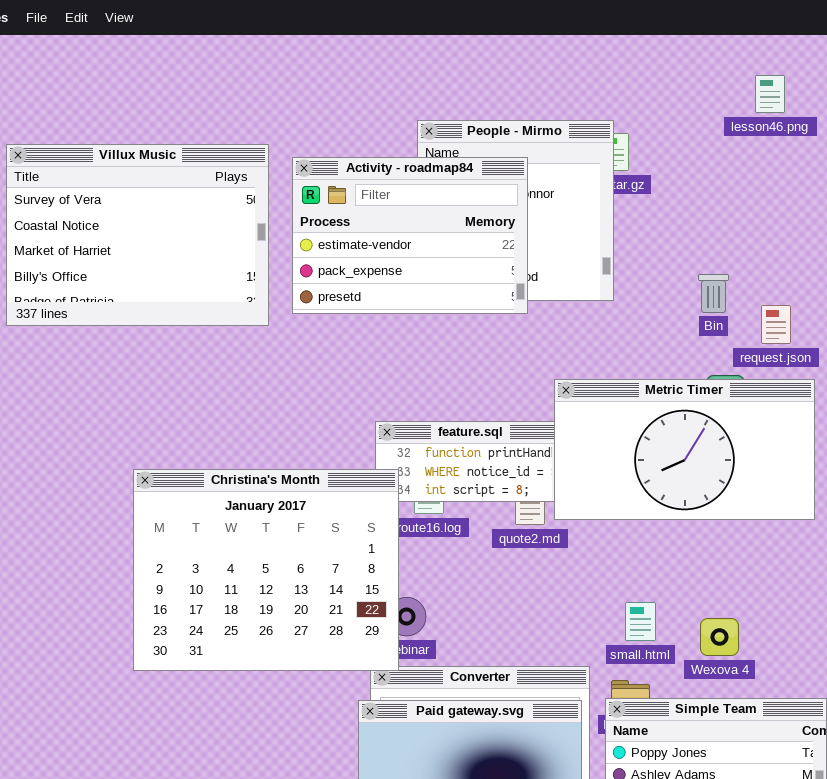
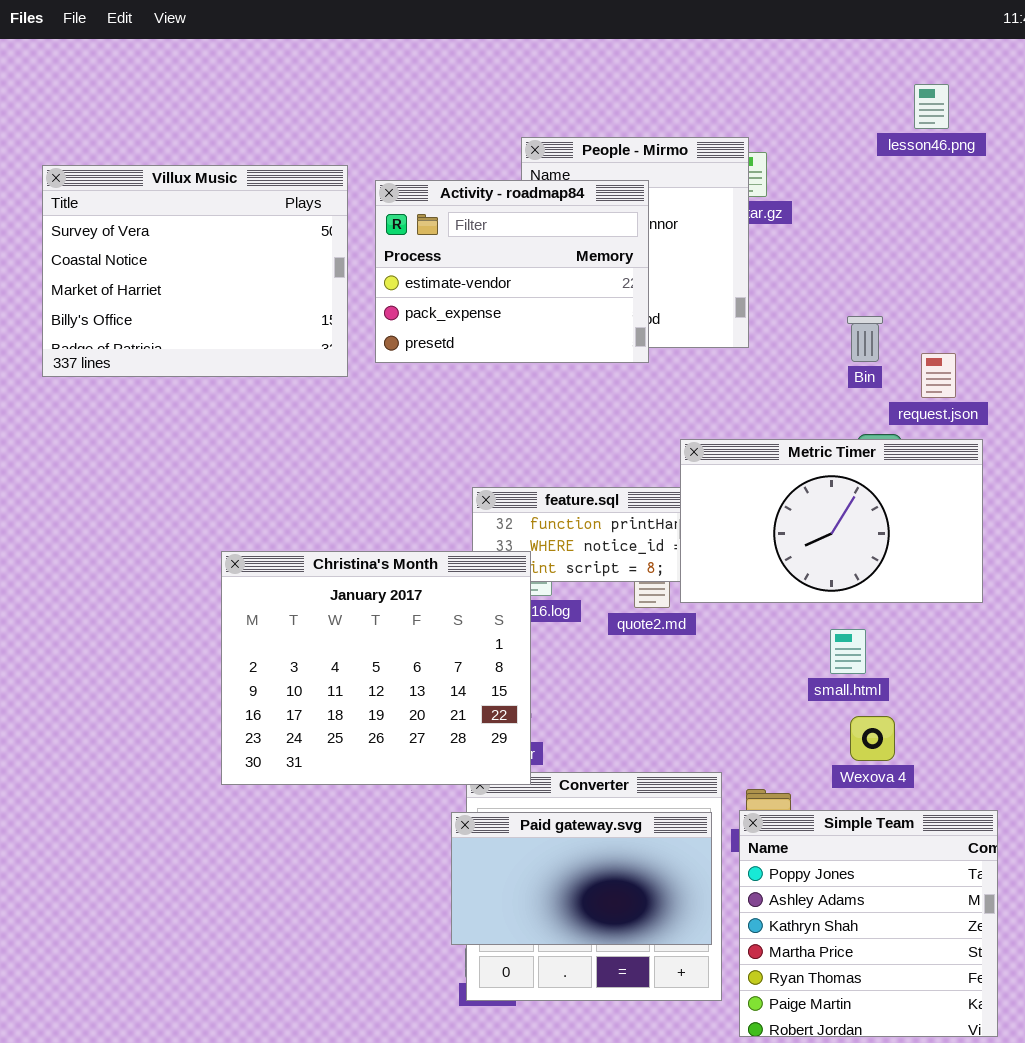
Christina's Month: [133,469,399,671] -> [221,551,531,785], moved
small.html: [625,602,656,641] -> [830,629,866,674], moved

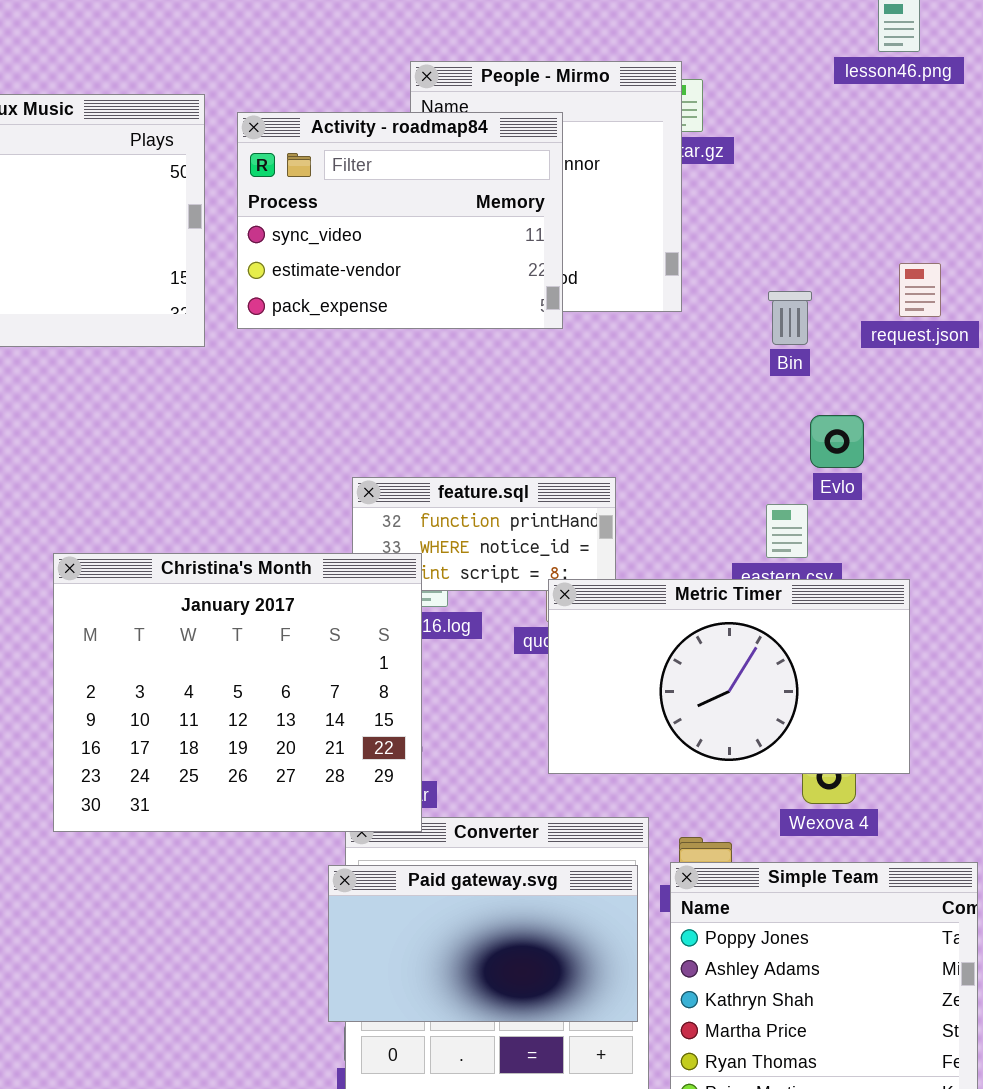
Activity - roadmap84: [375,180,649,363] -> [237,112,563,329], scrolled up 1 row
Bin: [847,316,883,362] -> [768,291,812,345], moved
request.json: [921,353,956,398] -> [899,263,941,317], moved
Metric Timer: [680,439,983,603] -> [548,579,910,774], moved

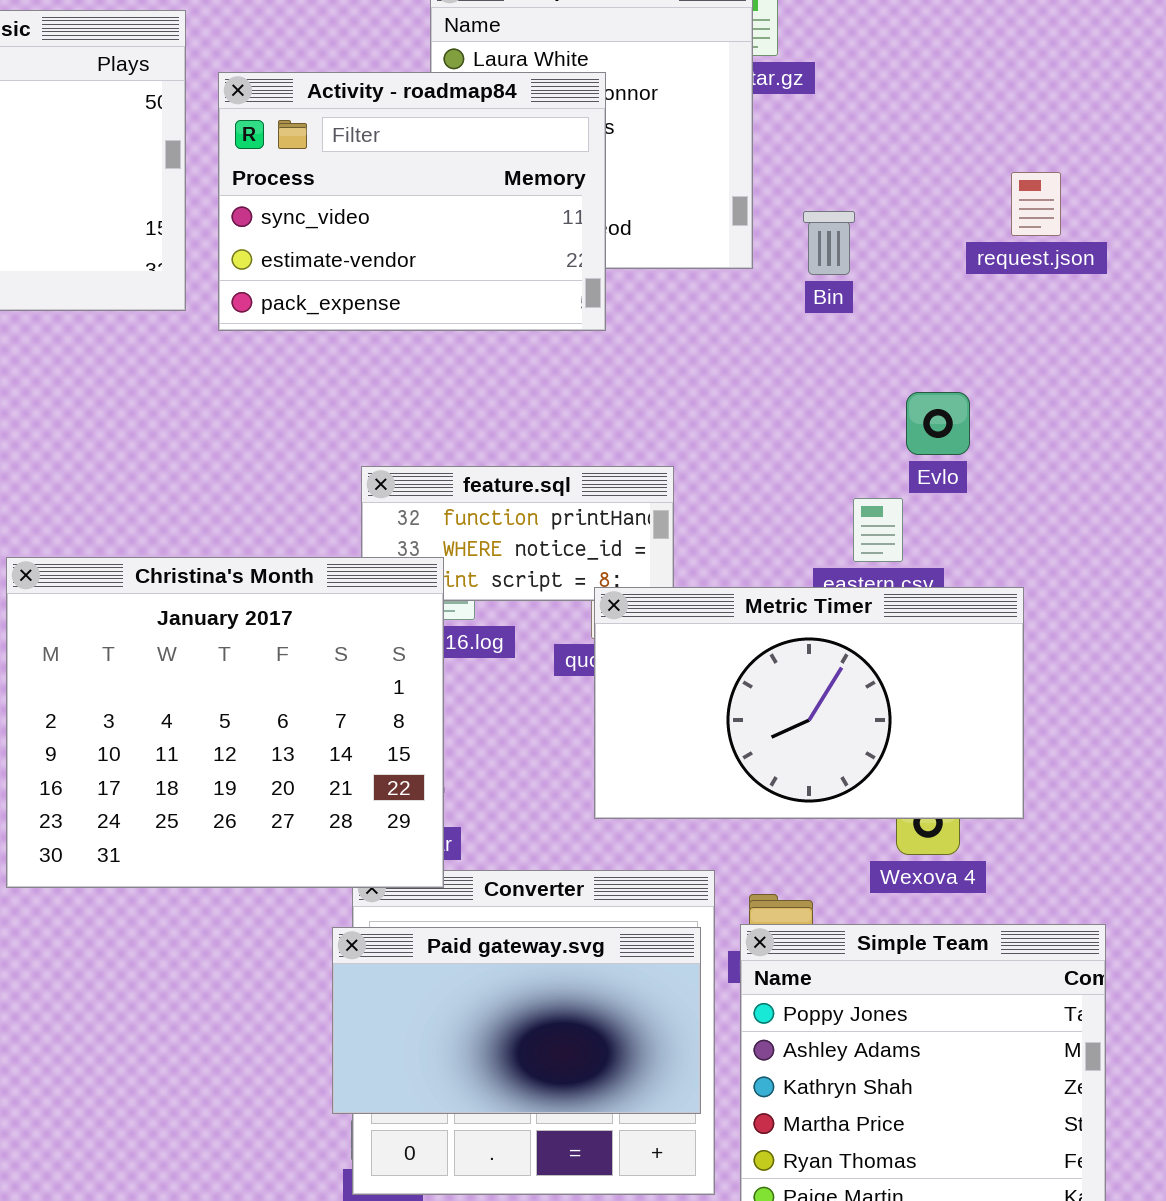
Activity - roadmap84: [237,112,563,329] -> [218,72,606,331], moved
request.json: [899,263,941,317] -> [1011,172,1061,236], moved
Bin: [768,291,812,345] -> [803,211,855,275], moved

